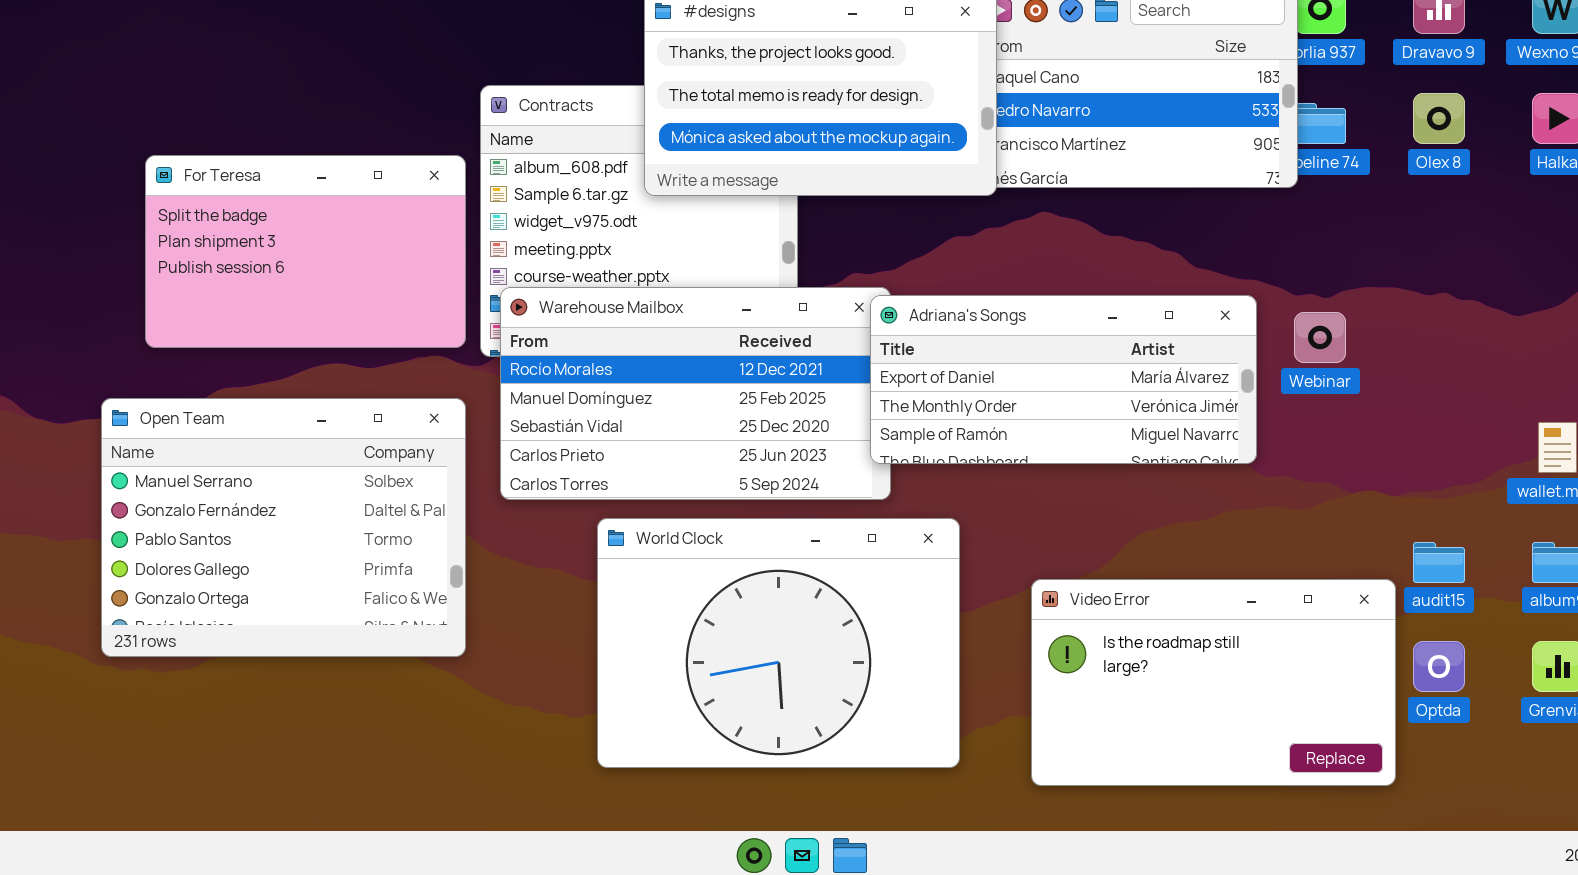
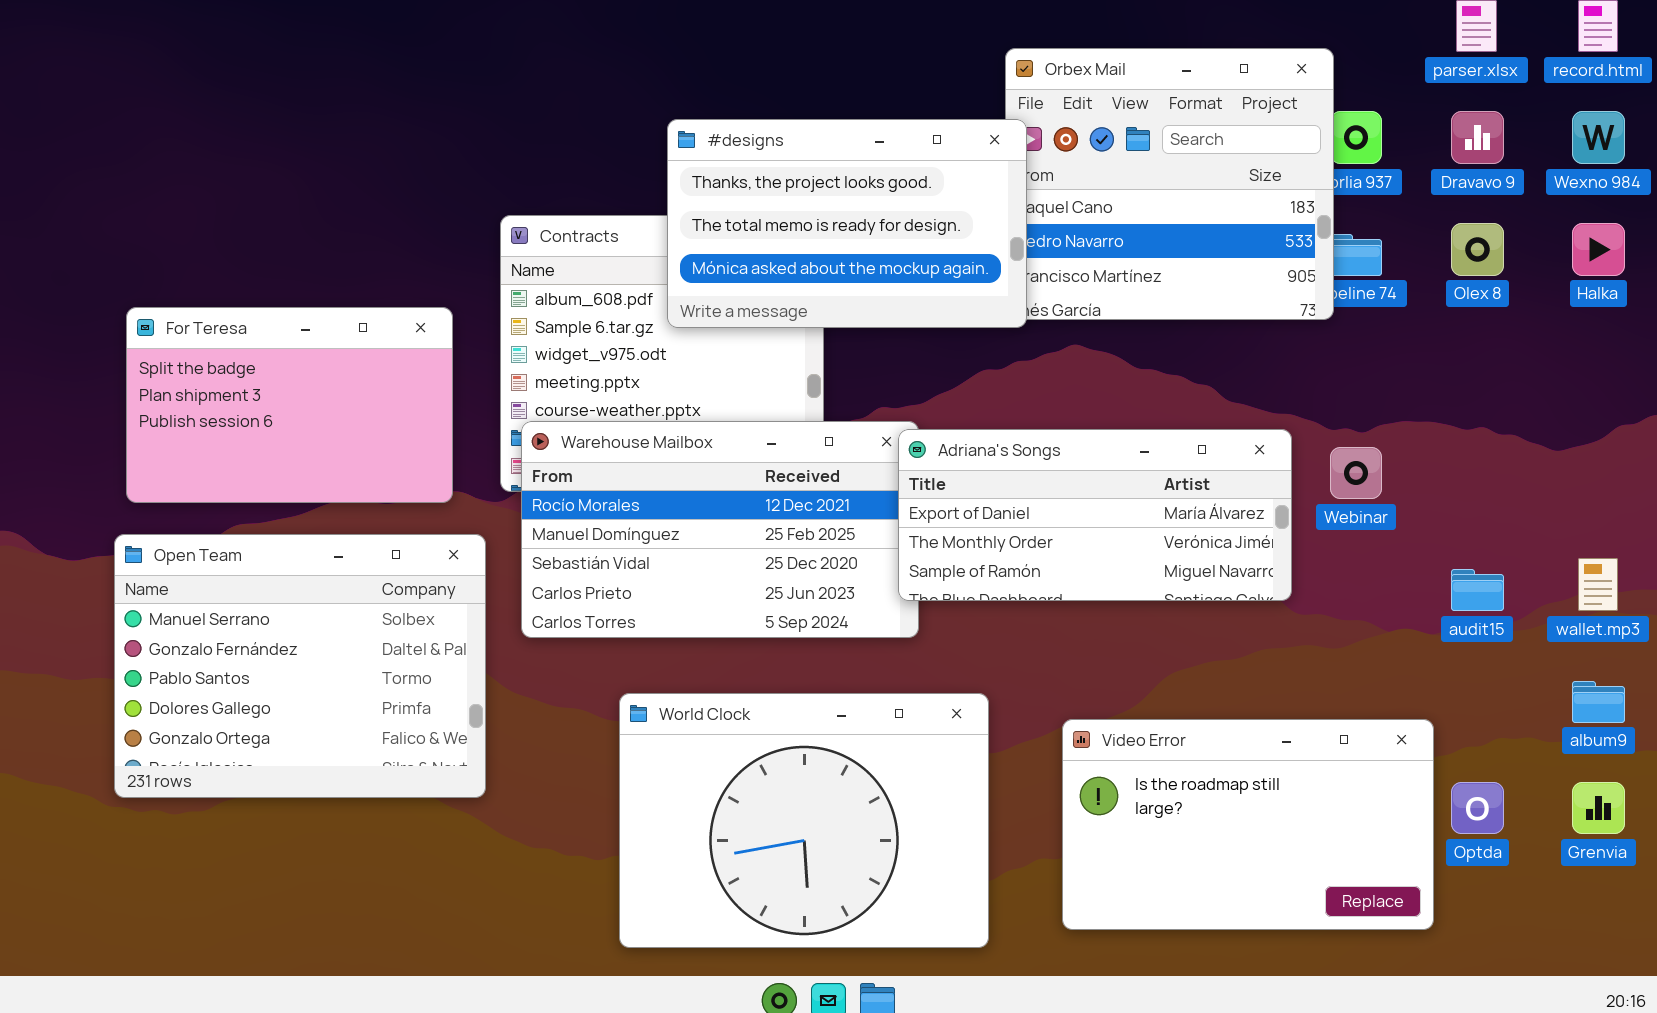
For Teresa: [145,155,466,348] -> [126,307,453,503], moved
World Clock: [597,518,960,768] -> [619,693,989,948], moved
audit15: [1413,542,1465,583] -> [1451,569,1504,611], moved

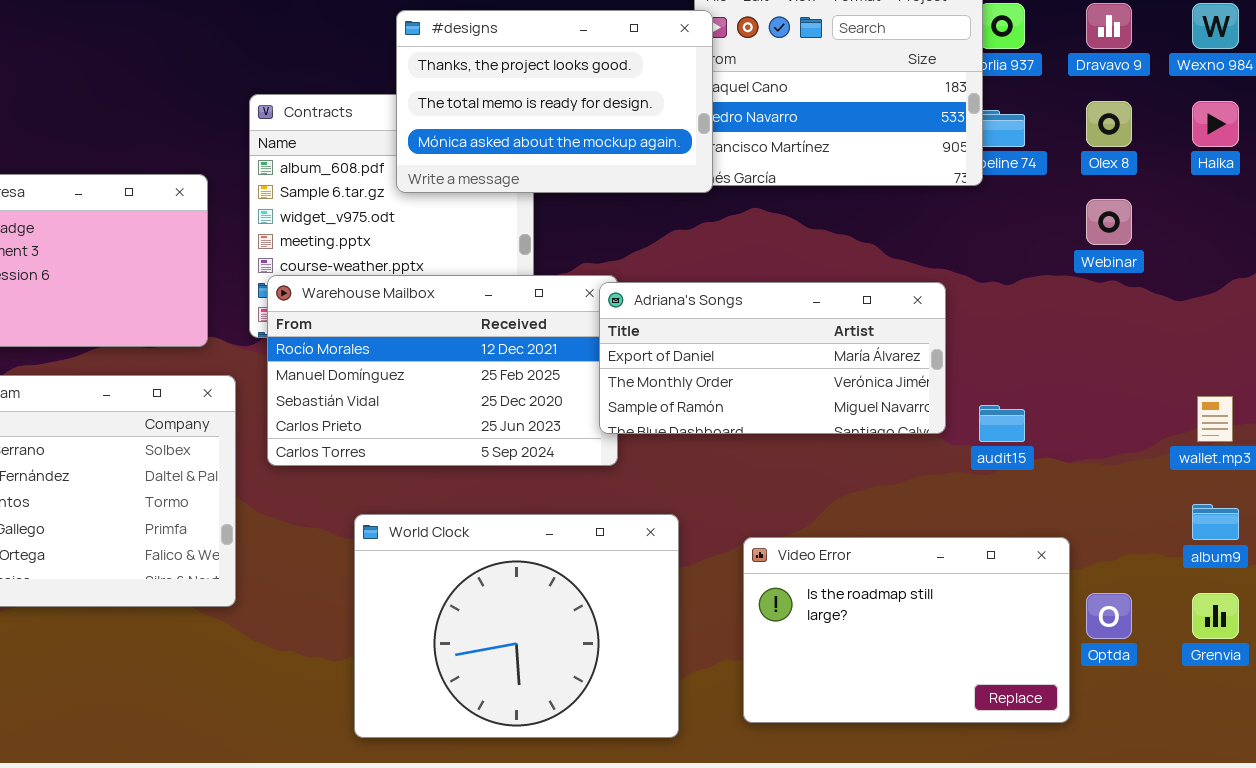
Webinar: [1330,447,1382,499] -> [1086,199,1132,245], moved
audit15: [1451,569,1504,611] -> [979,405,1025,442], moved

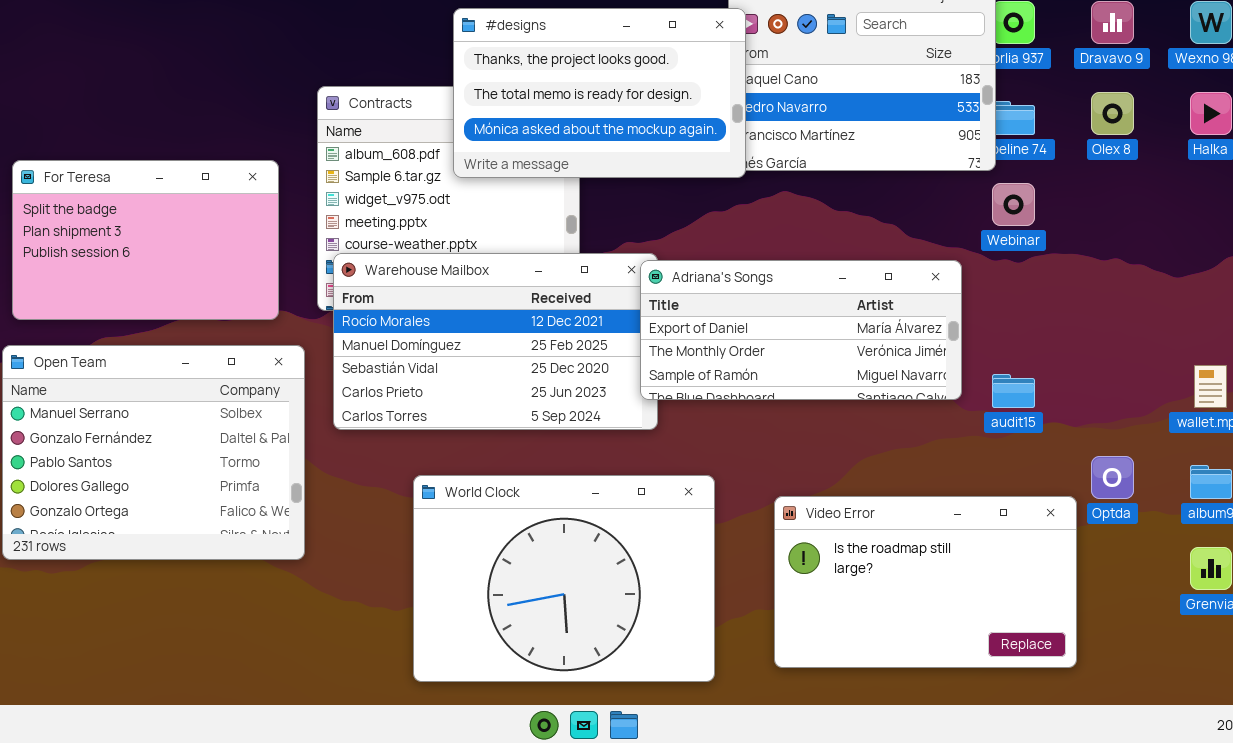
Webinar: [1086,199,1132,245] -> [992,183,1035,226], moved
Optda: [1086,593,1132,639] -> [1091,456,1134,499], moved

